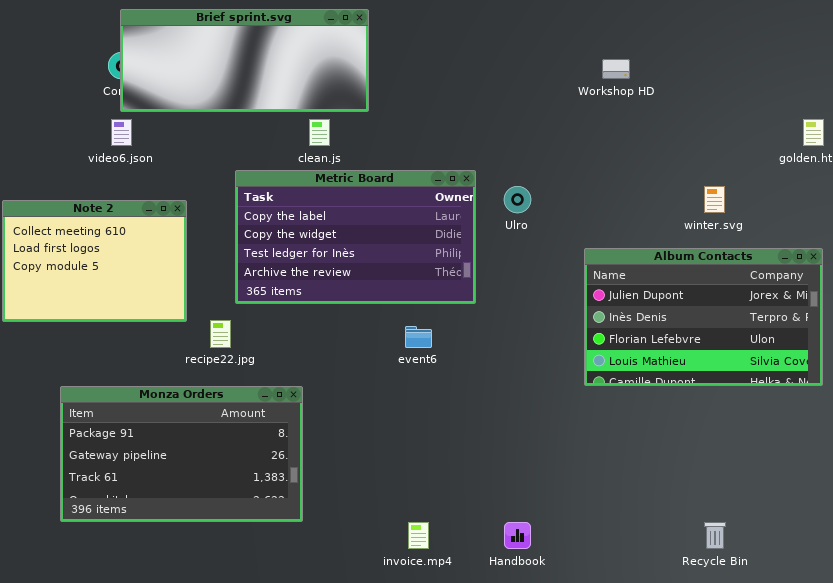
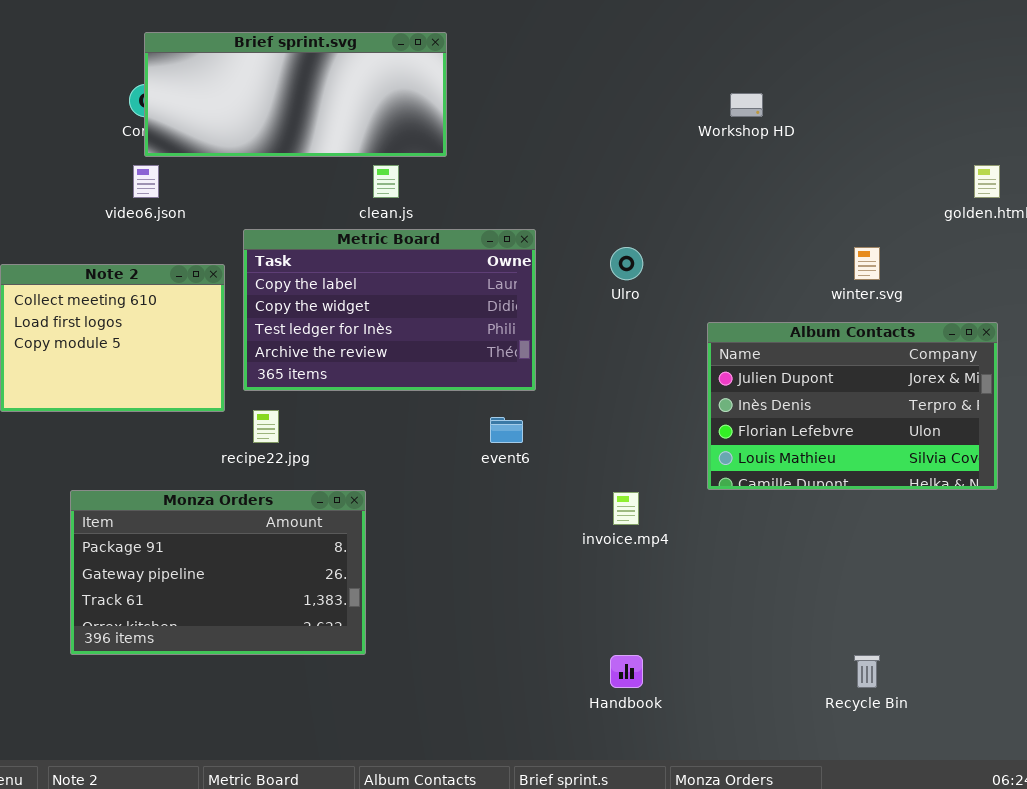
Metric Board: [235,170,476,304] -> [243,229,536,391], moved
invoice.mp4: [408,522,429,549] -> [613,492,639,525], moved

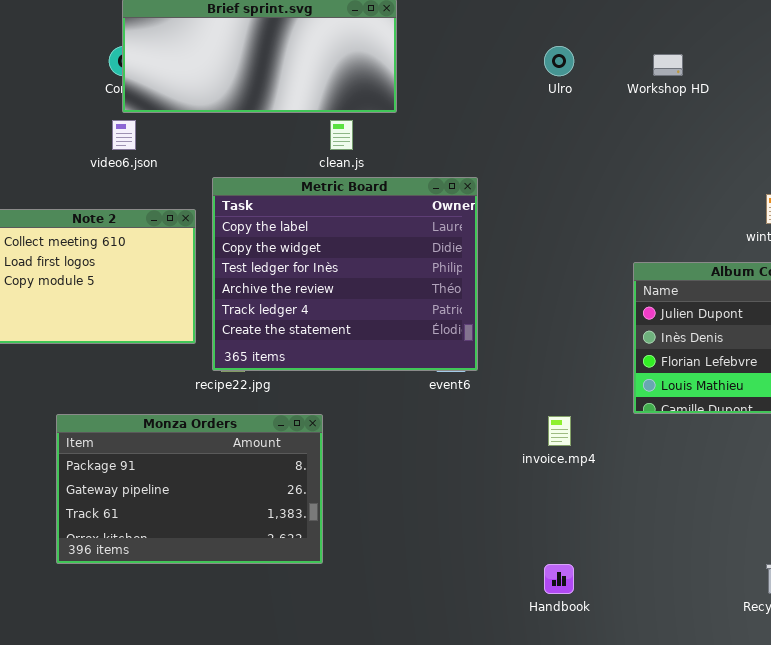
Metric Board: [243,229,536,391] -> [212,177,478,371], resized
Ulro: [610,247,643,280] -> [544,46,574,76], moved

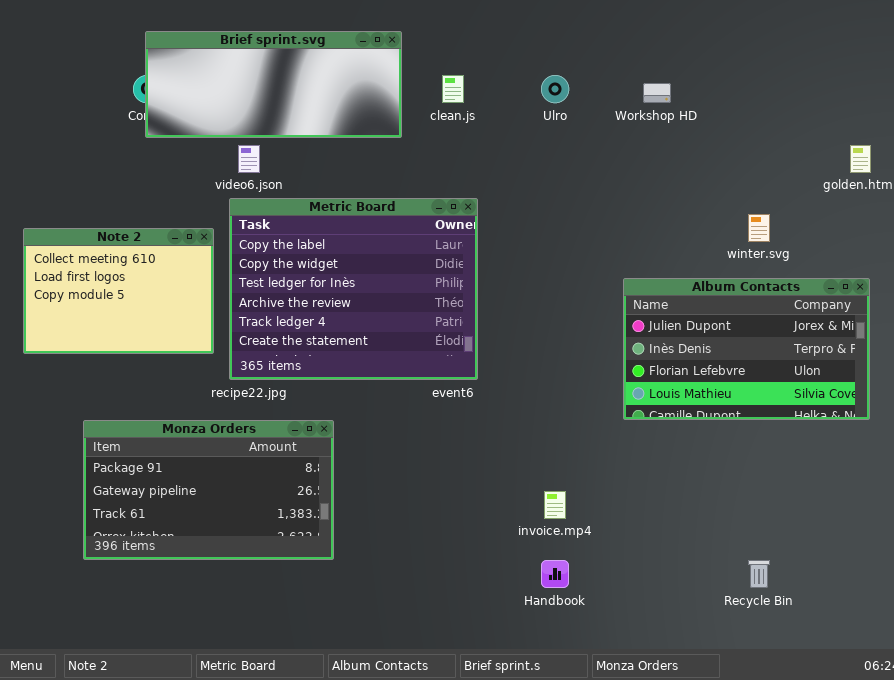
video6.json: [112,120,136,150] -> [238,145,260,173], moved
clean.js: [330,120,353,150] -> [442,75,464,103], moved
invoice.mp4: [548,416,571,446] -> [544,491,566,519], moved

